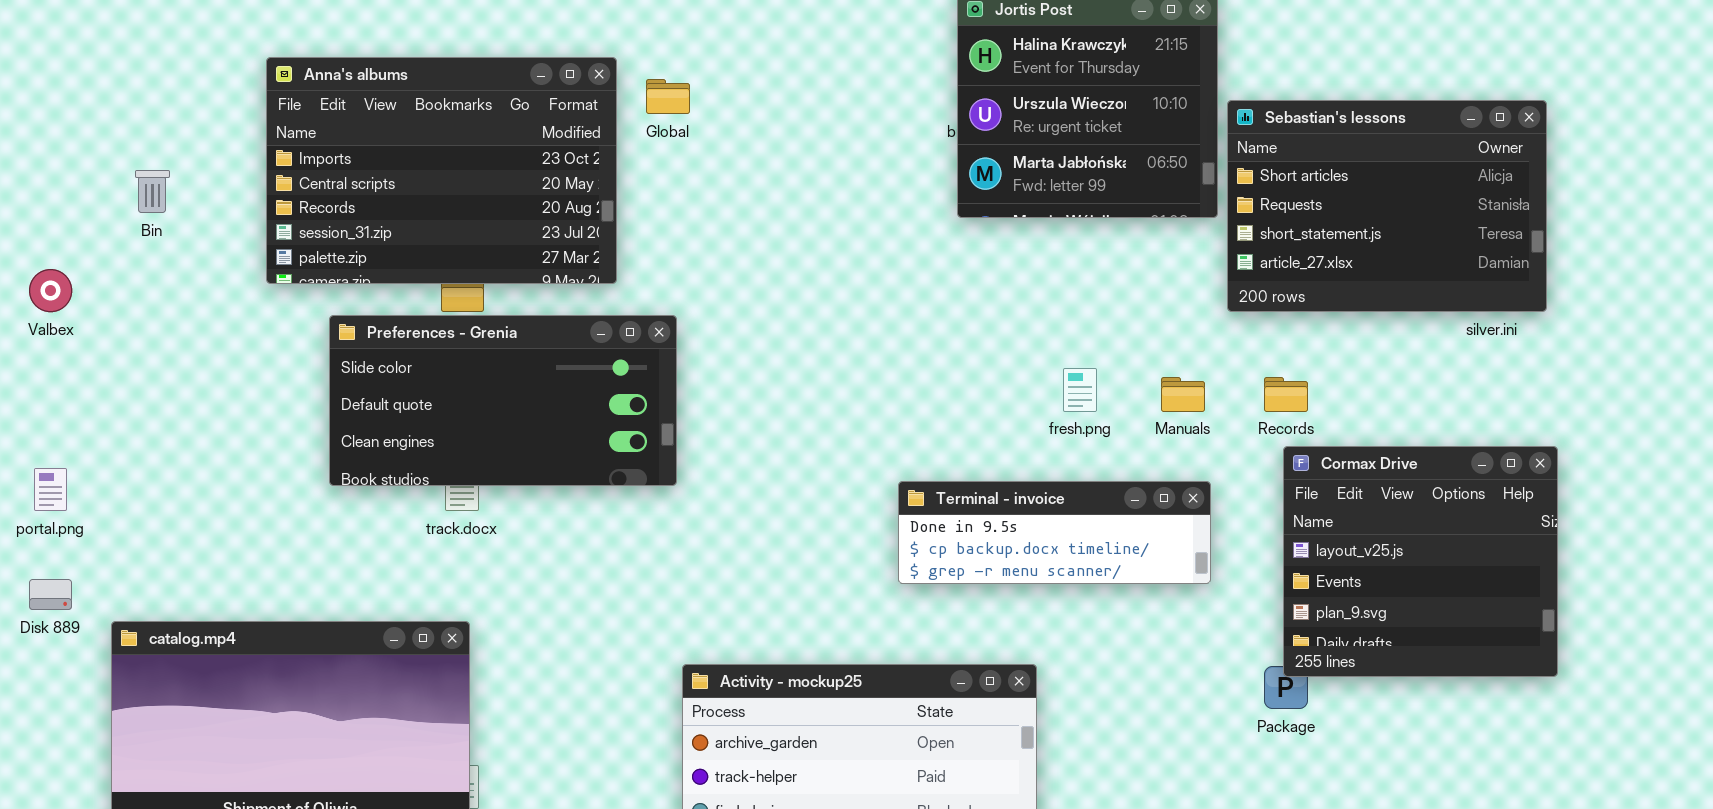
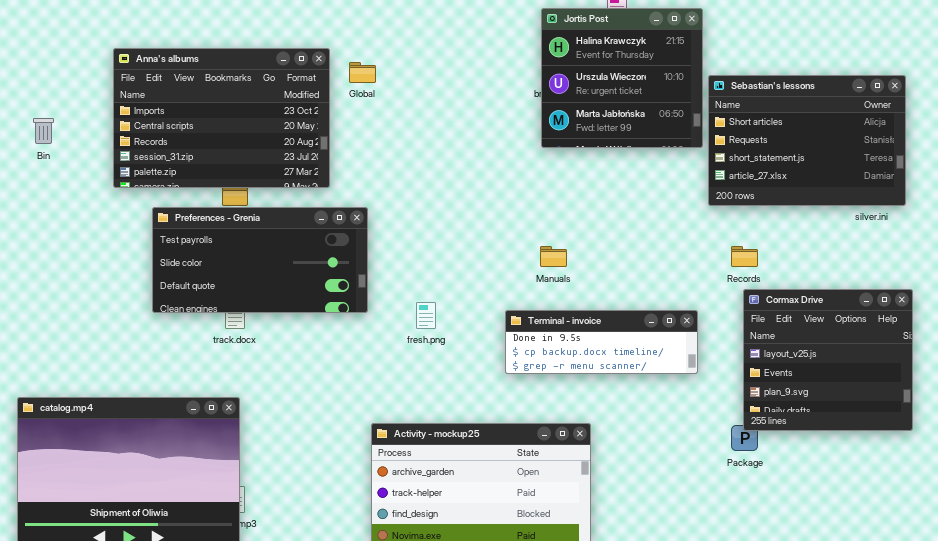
Preferences - Grenia: [329,315,677,486] -> [152,207,368,313], scrolled up 1 row
fresh.png: [1063,368,1097,412] -> [416,302,436,329], moved
Manuals: [1161,377,1205,412] -> [540,246,567,267], moved

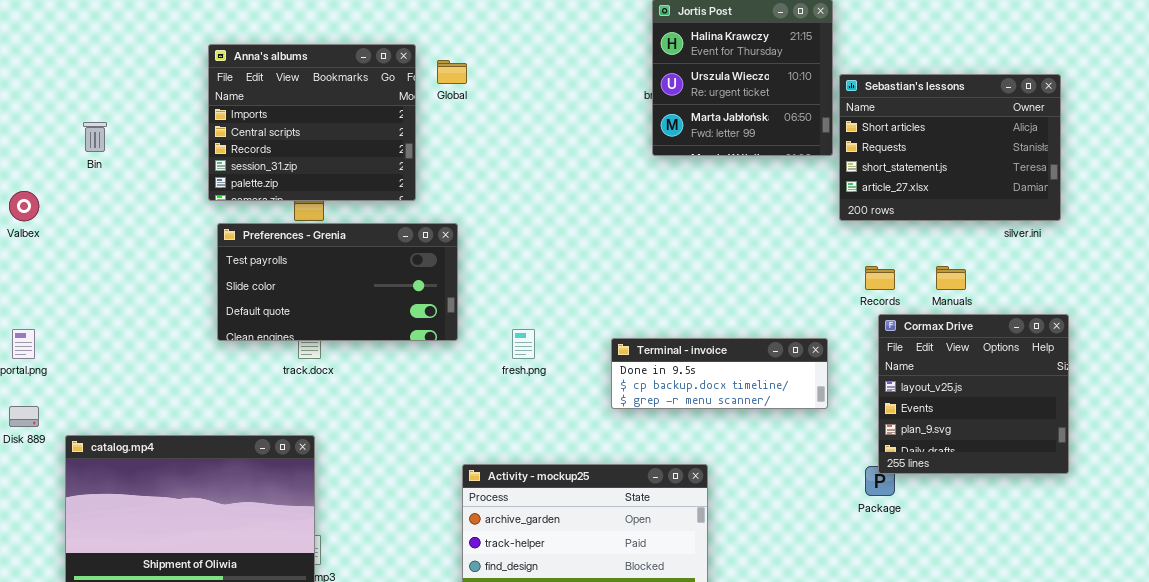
Anna's albums: [113,48,330,188] -> [208,44,416,201], resized
Manuals: [540,246,567,267] -> [936,266,966,290], moved

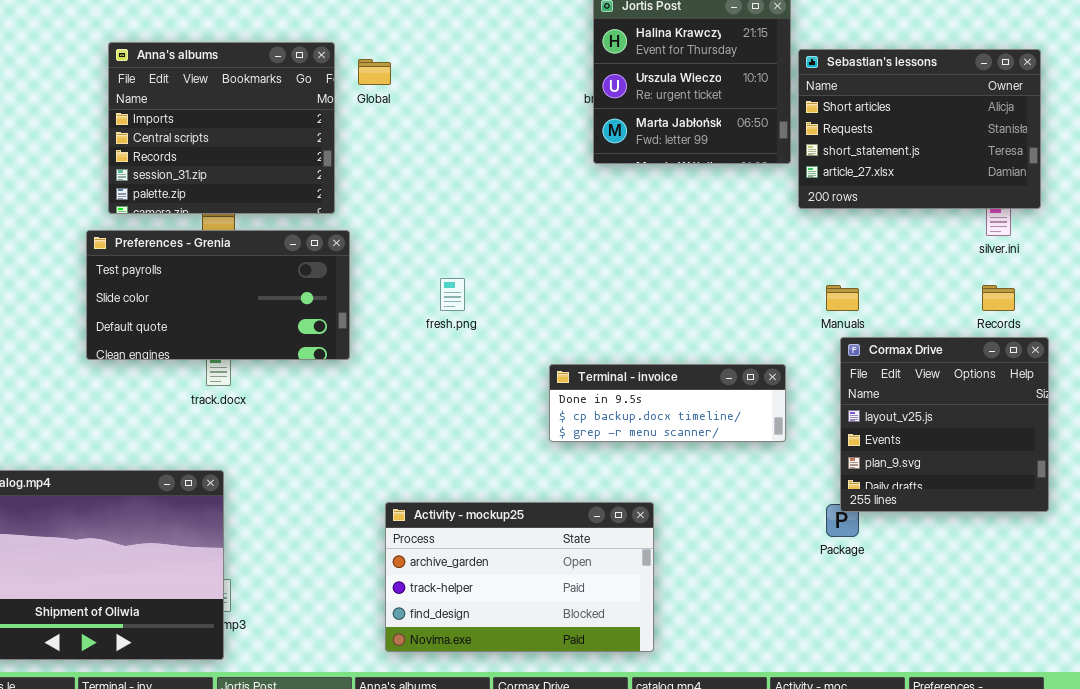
Sebastian's lessons: [839,74,1061,221] -> [798,49,1041,209], moved
Preferences - Grenia: [217,223,458,341] -> [86,230,350,360], moved
Records: [865,266,895,290] -> [982,285,1015,311], moved
Manuals: [936,266,966,290] -> [826,285,859,311], moved
fresh.png: [512,329,535,359] -> [440,278,465,311], moved

